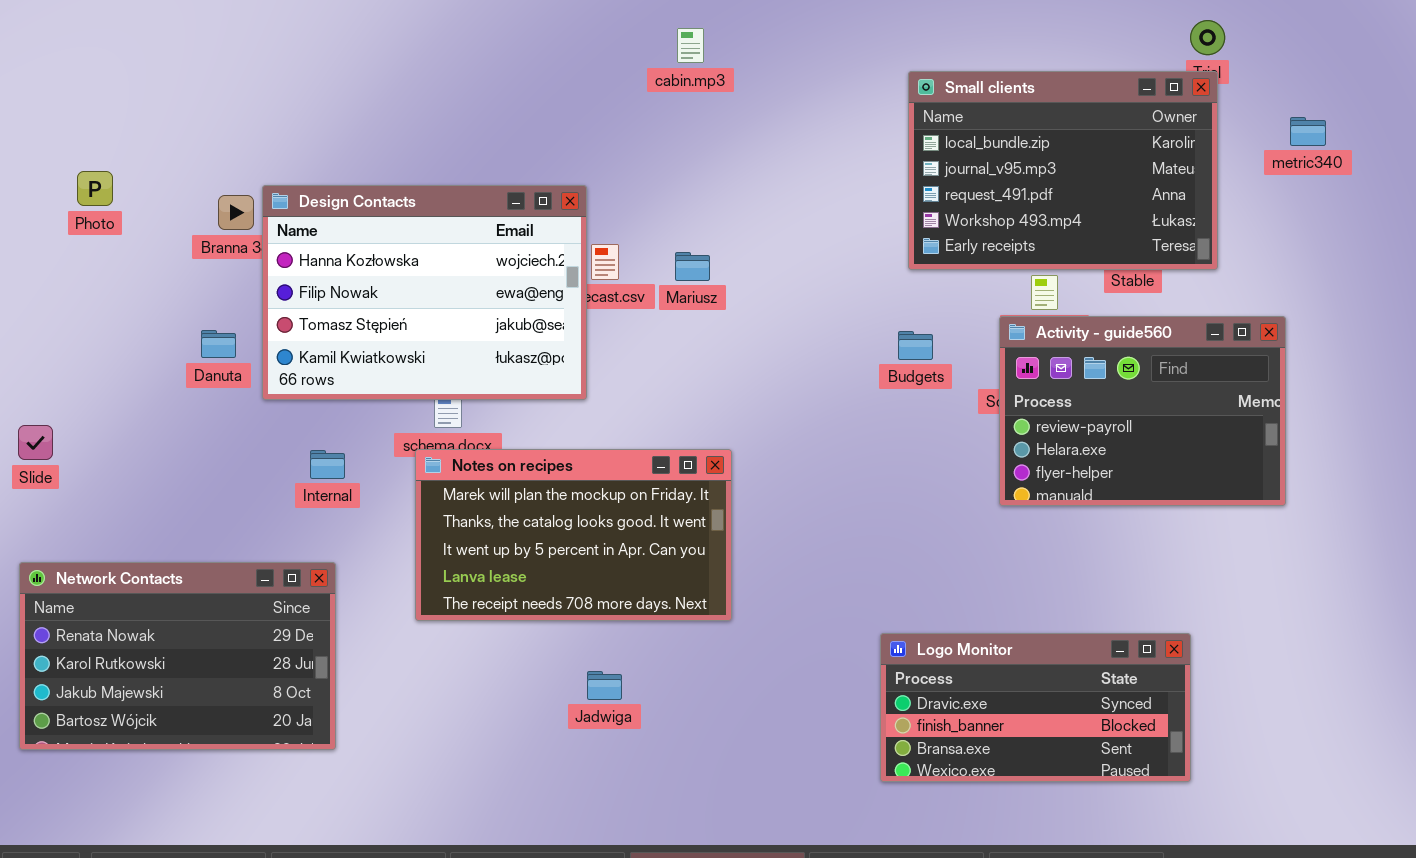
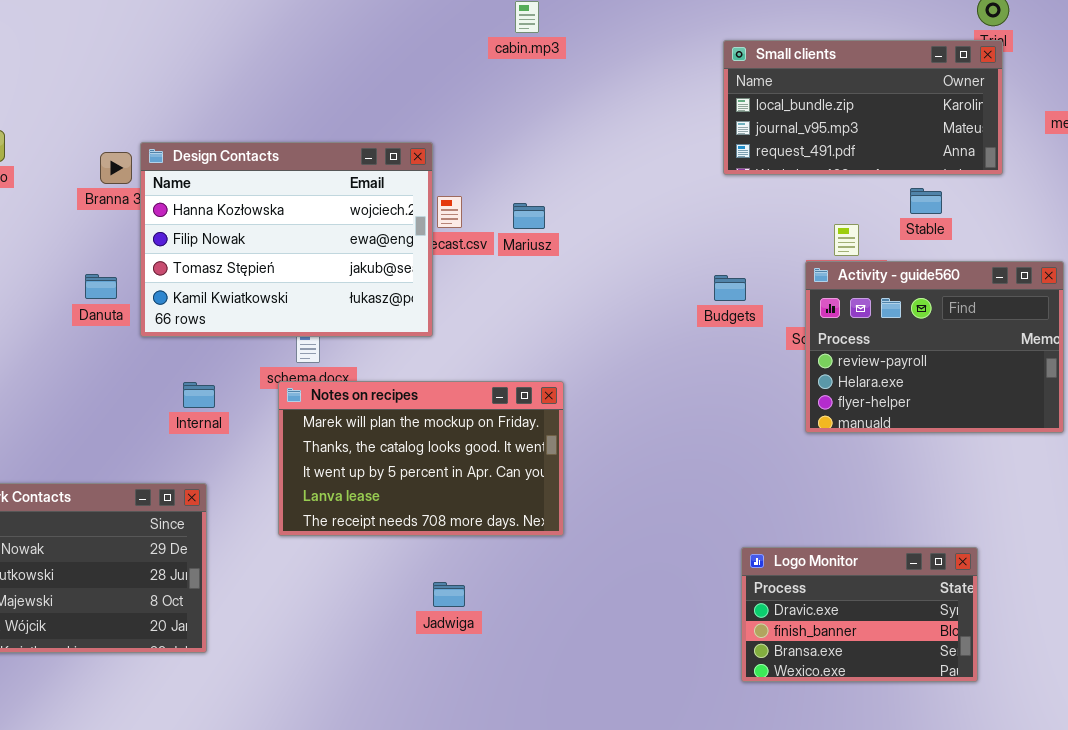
Small clients: [908,71,1218,270] -> [723,40,1003,175], resized
Logo Monitor: [880,633,1191,782] -> [741,547,978,682], resized

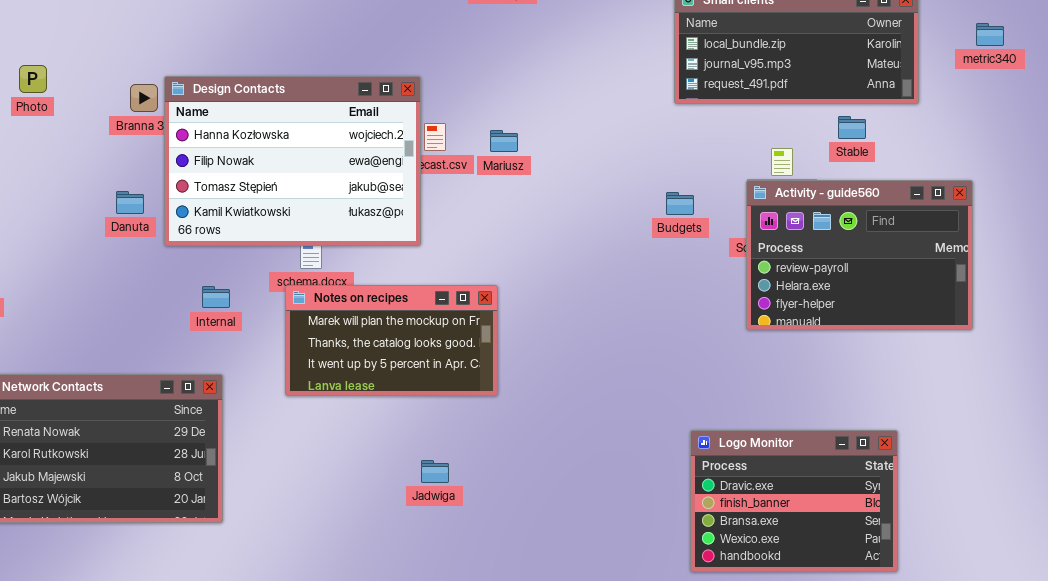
Notes on recipes: [278,381,564,536] -> [285,285,498,396], resized
Logo Monitor: [741,547,978,682] -> [690,430,898,572], resized

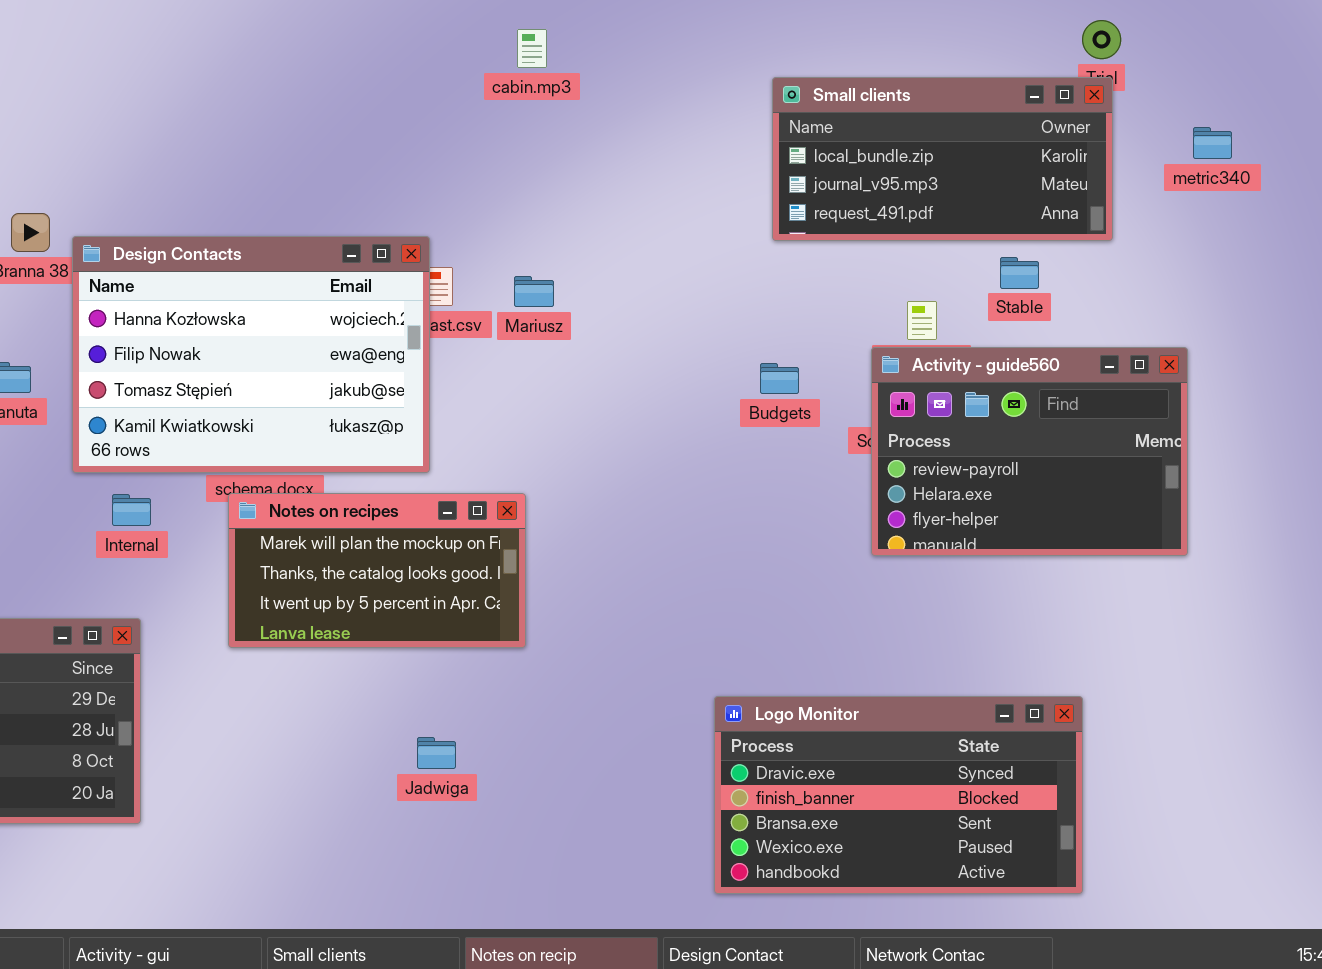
Design Contacts: [164,76,421,246] -> [72,236,430,473], moved
Logo Monitor: [690,430,898,572] -> [714,696,1083,894], resized

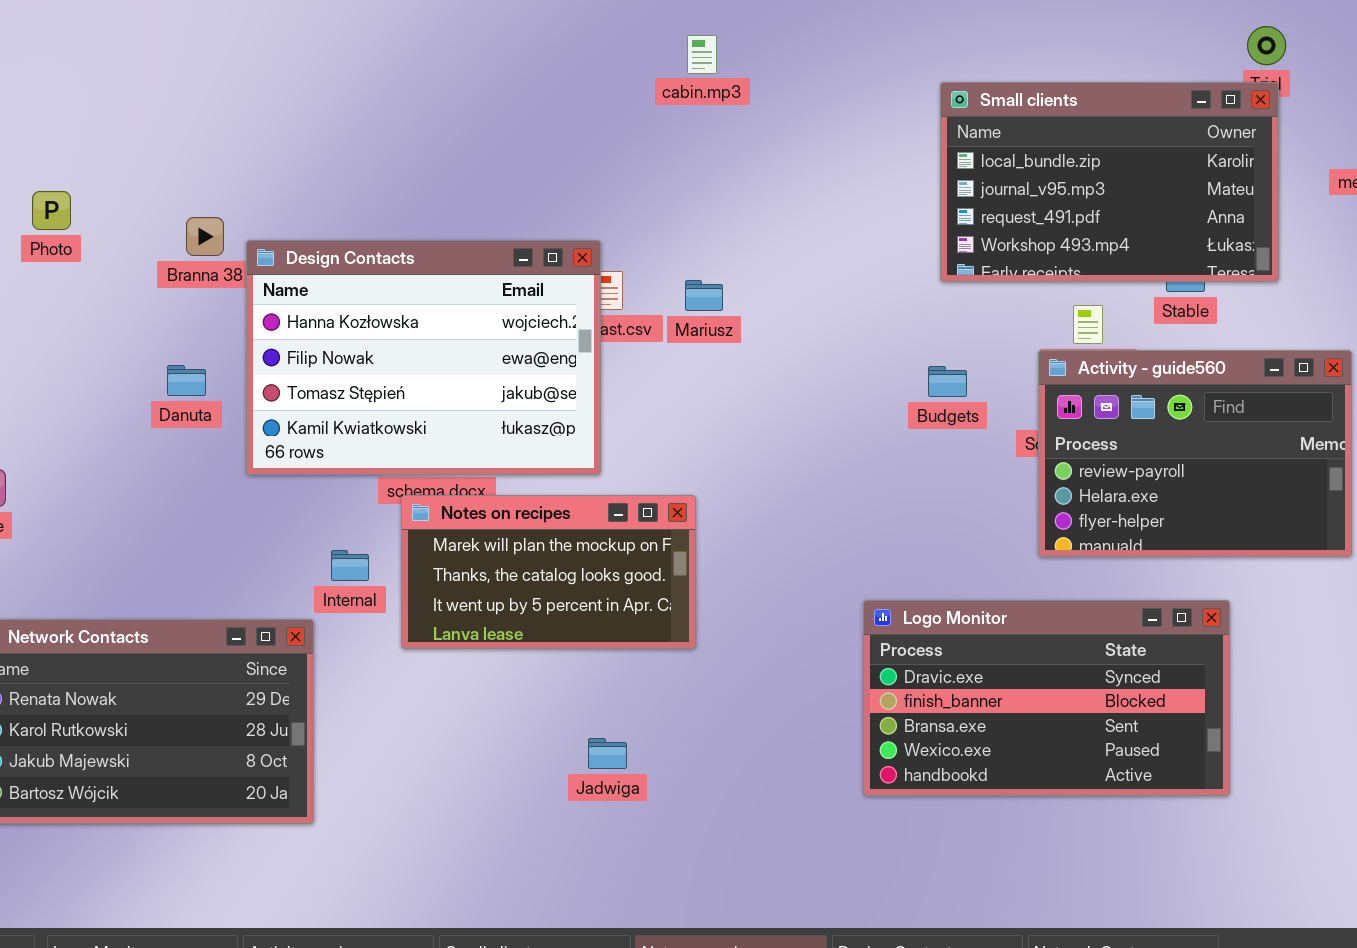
Small clients: [772,77,1113,241] -> [940,82,1279,282], resized
Internal: [112,494,151,526] -> [331,550,369,581], moved
Logo Monitor: [714,696,1083,894] -> [863,600,1230,796], moved

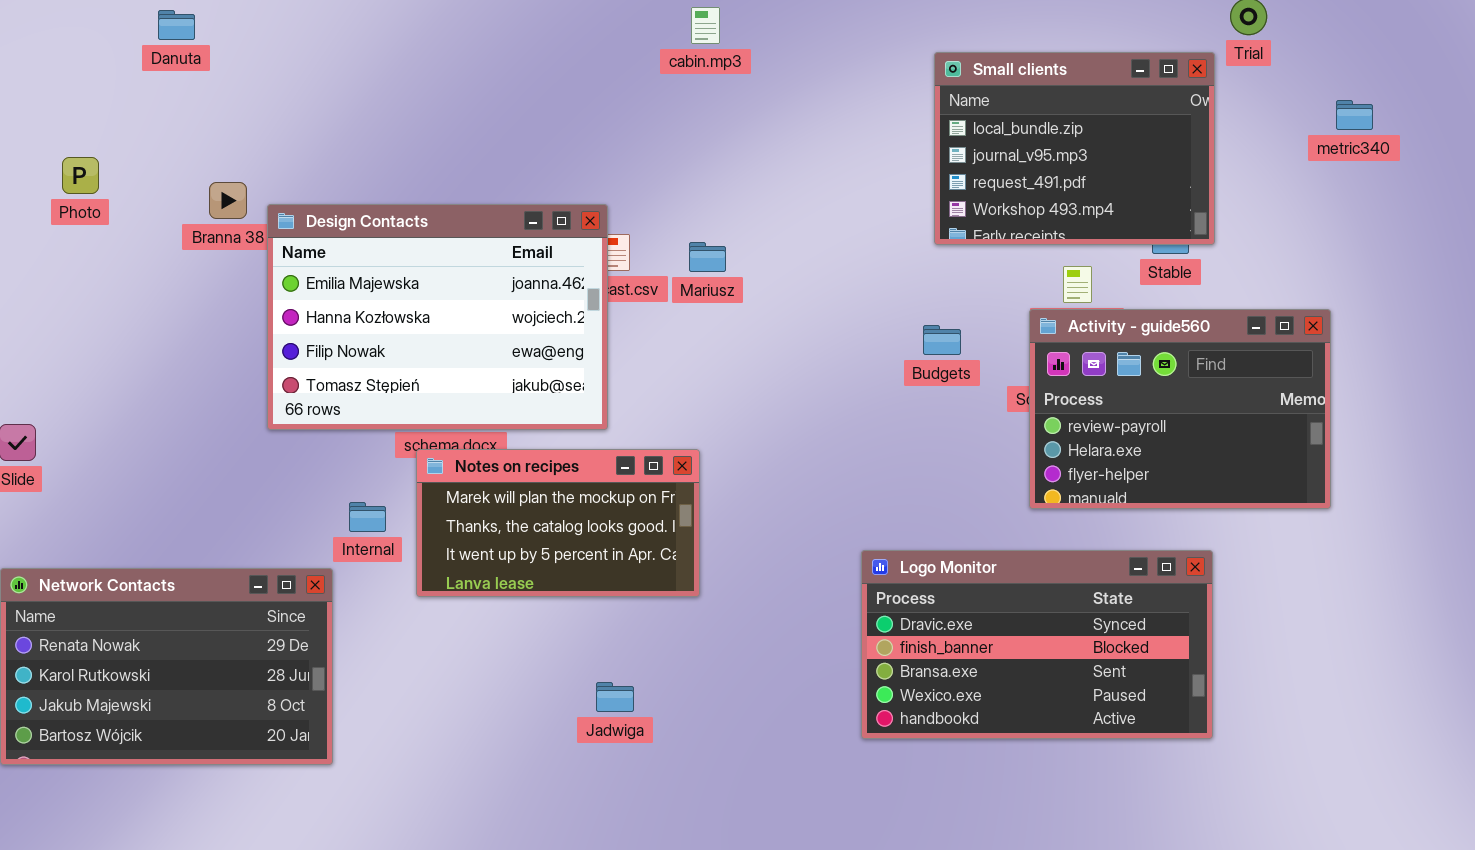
Small clients: [940,82,1279,282] -> [934,52,1215,245], resized
Design Contacts: [246,240,601,475] -> [267,204,608,430], scrolled up 1 row
Danuta: [167,365,206,396] -> [158,10,195,40], moved

